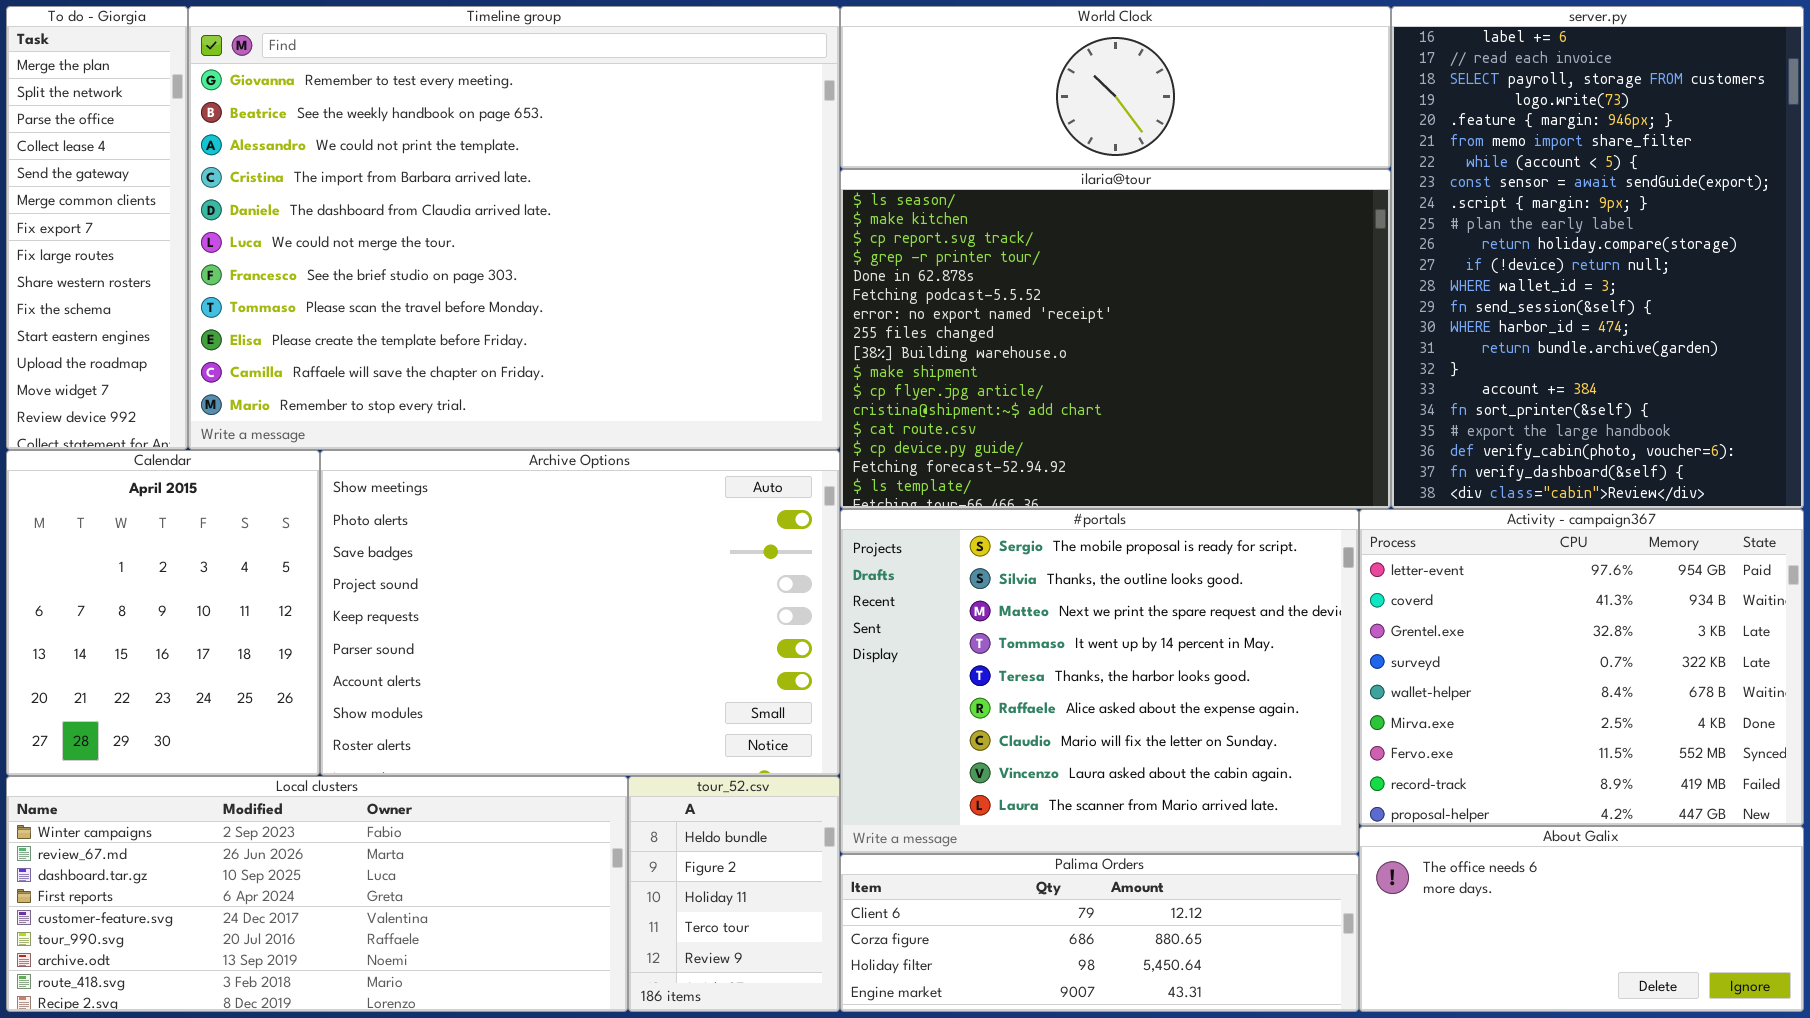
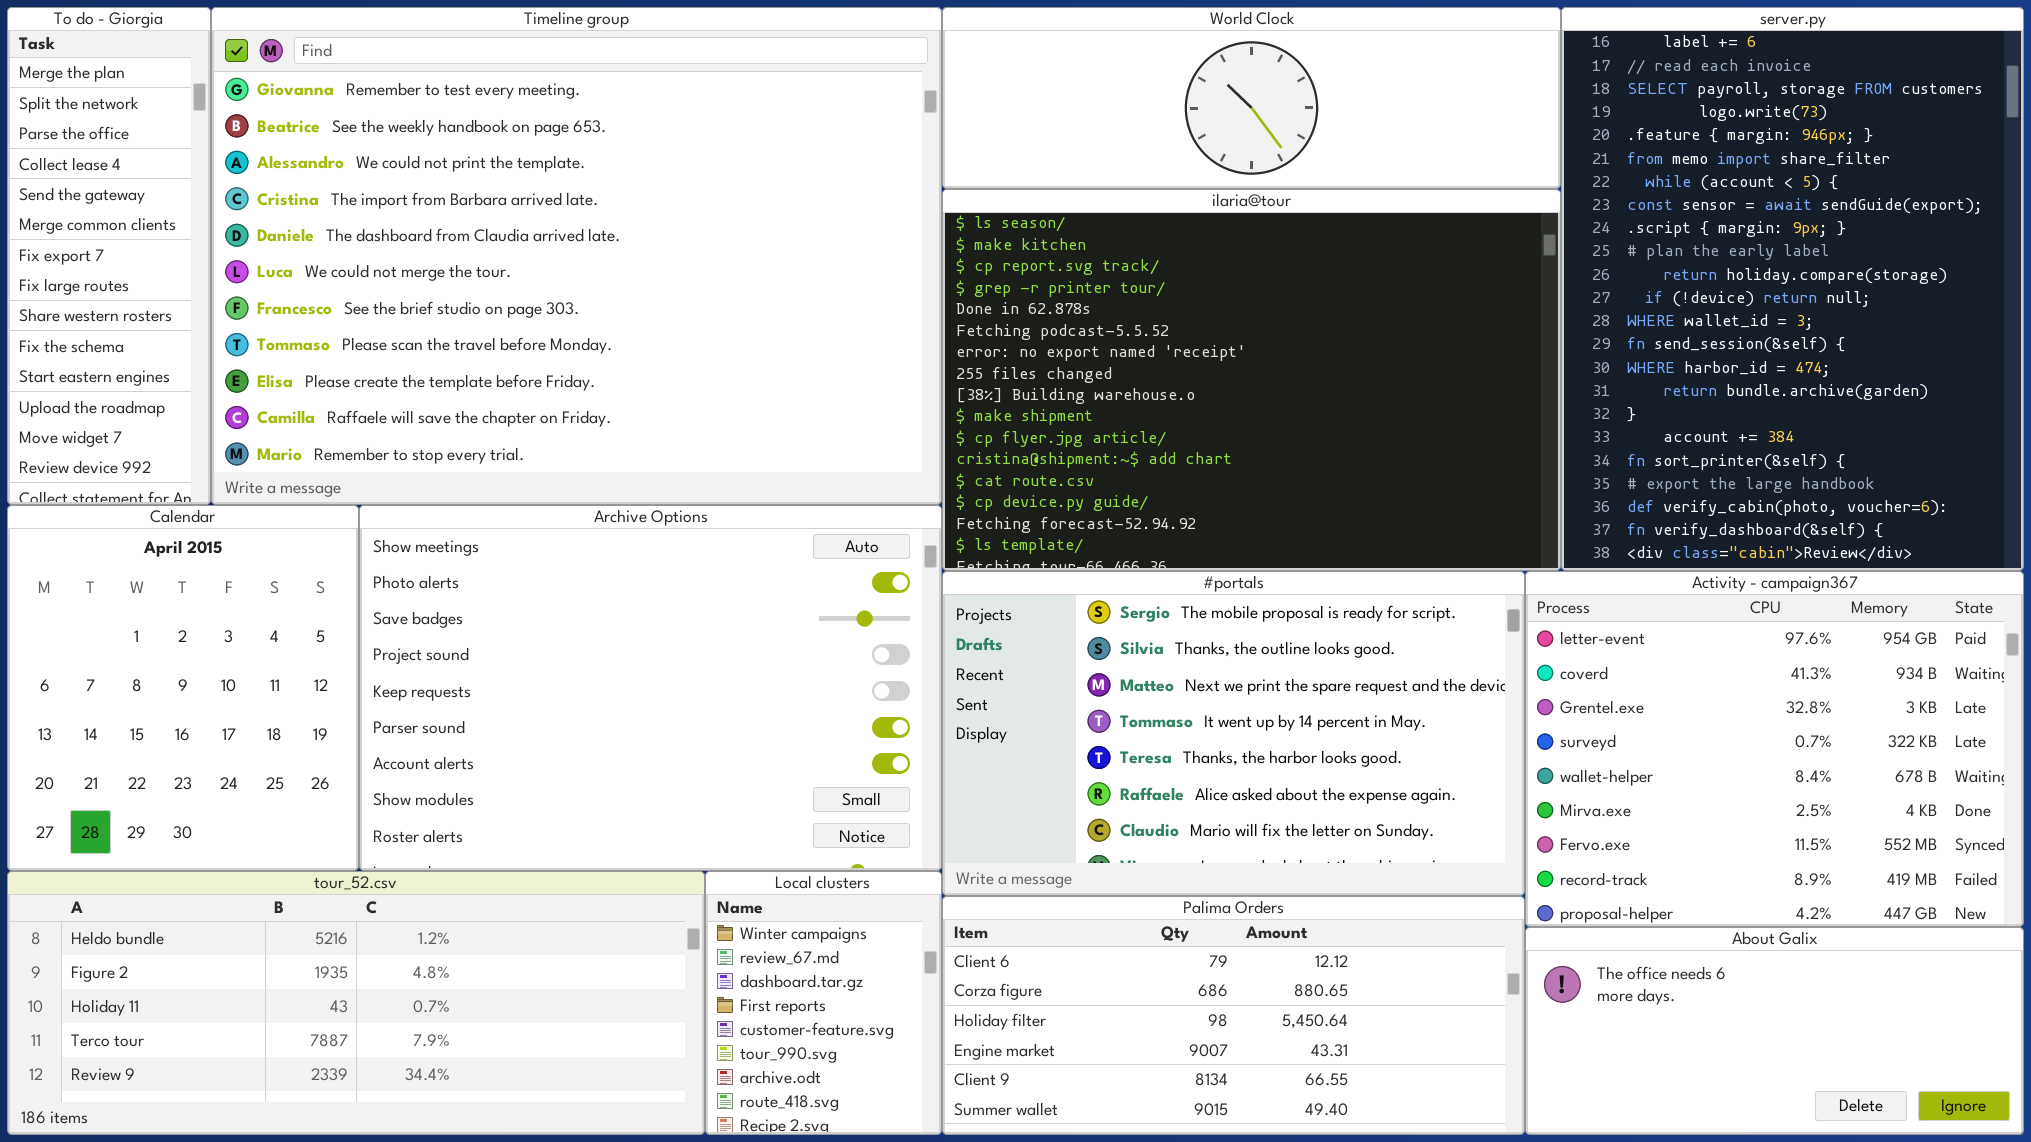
#portals: [840,509,1359,854] -> [942,571,1525,896], resized
Local clusters: [6,776,628,1012] -> [705,871,942,1135], moved, resized
tour_52.csv: [628,776,840,1012] -> [7,871,705,1135], moved, resized
Palima Orders: [840,854,1359,1012] -> [942,896,1525,1135], resized

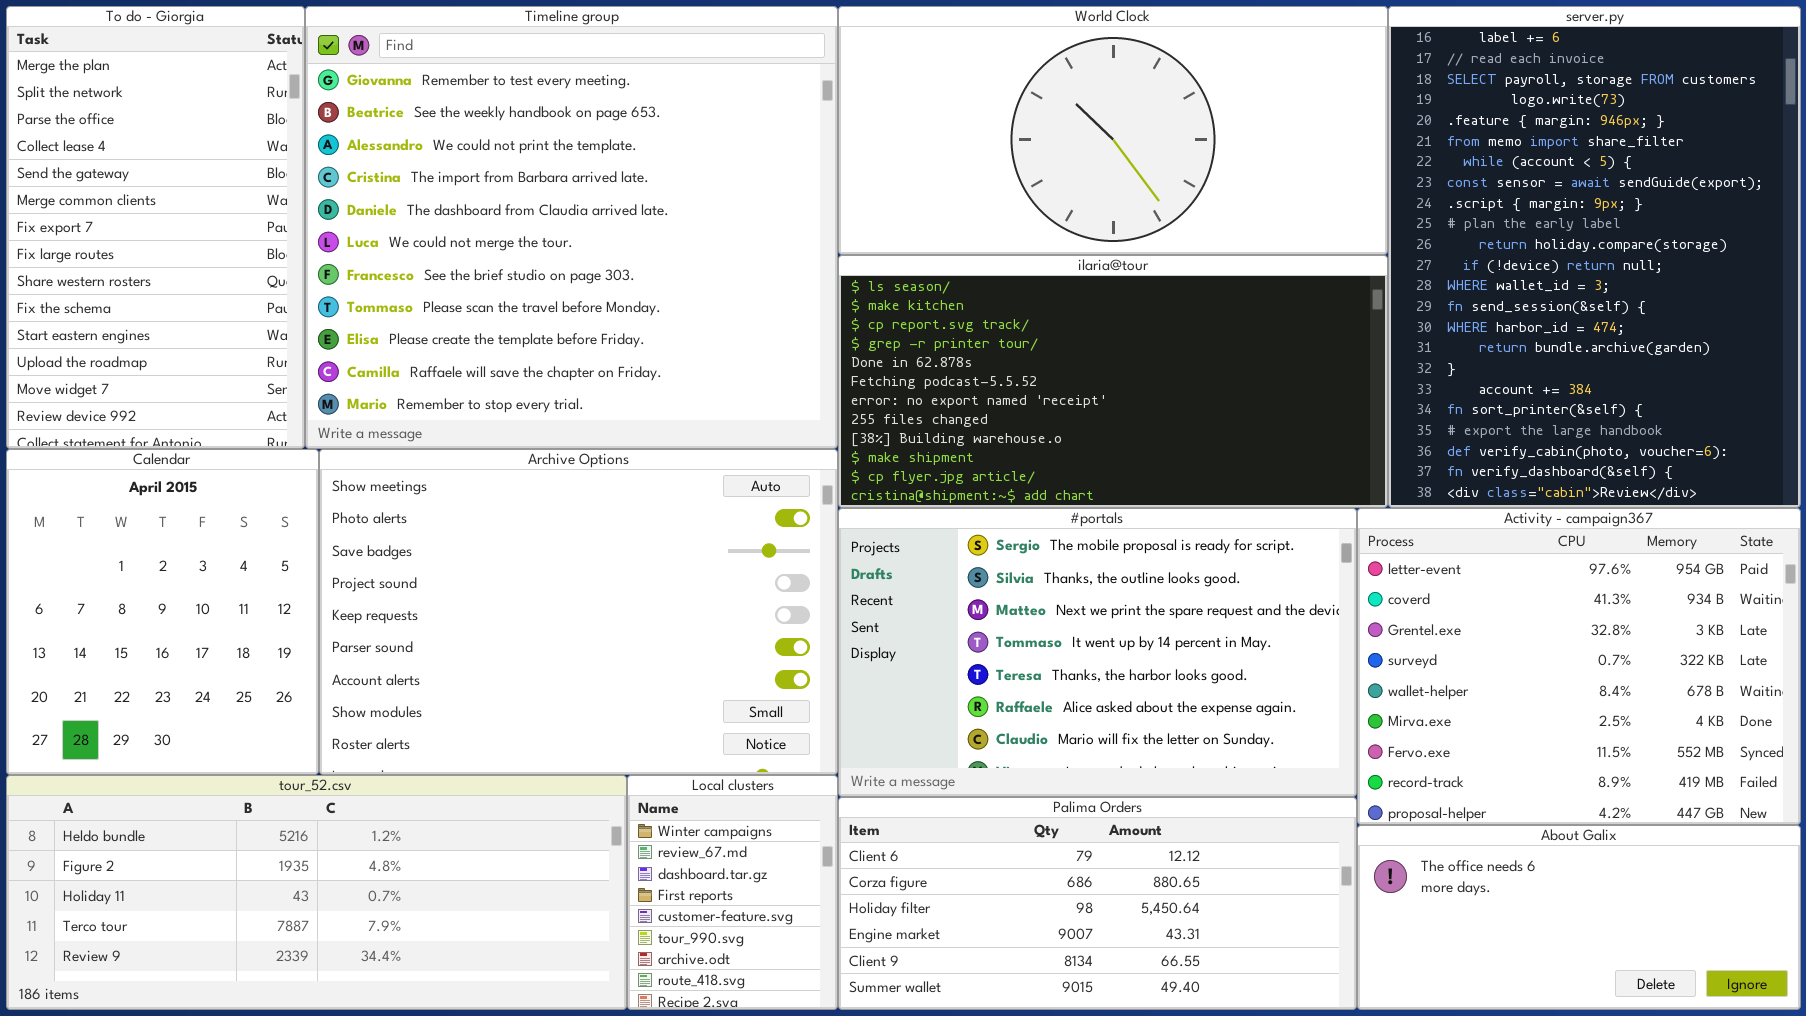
To do - Giorgia: [7,7,211,505] -> [6,6,305,449], resized
Timeline group: [211,7,942,505] -> [305,6,838,449], resized
World Clock: [942,7,1561,189] -> [838,6,1388,255], resized
ilaria@tour: [942,189,1561,571] -> [838,255,1388,508], resized

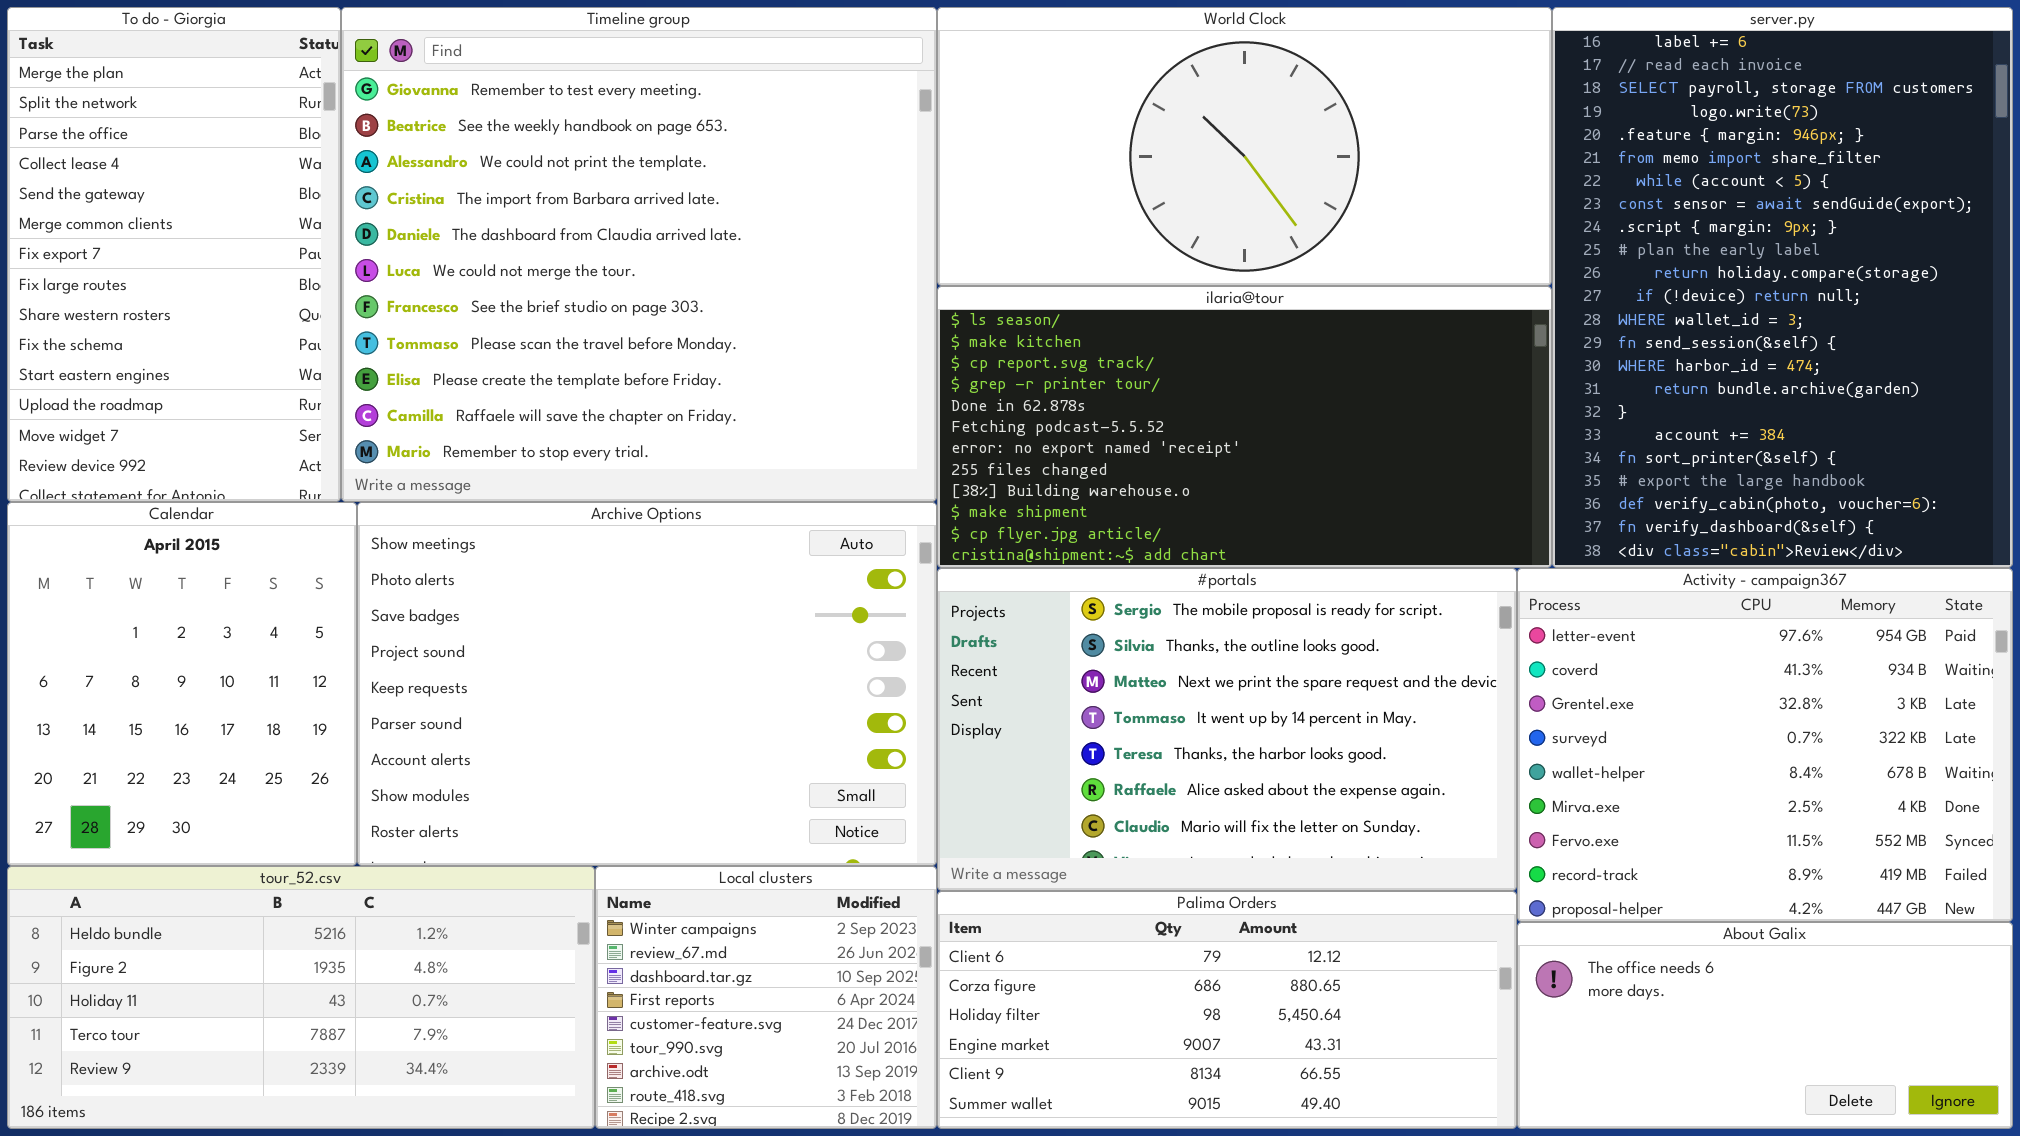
tour_52.csv: [6,775,627,1010] -> [7,866,595,1129], resized
Local clusters: [627,775,838,1010] -> [595,866,937,1129], resized

